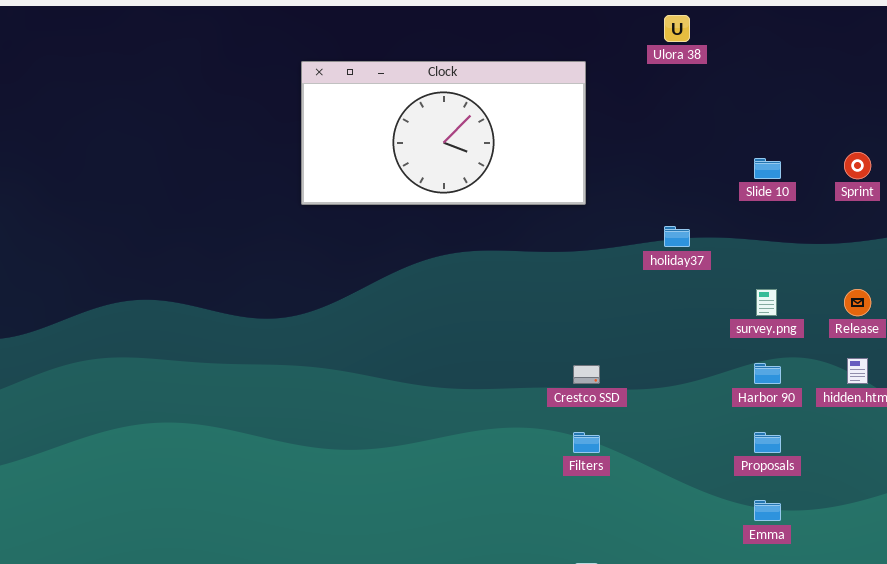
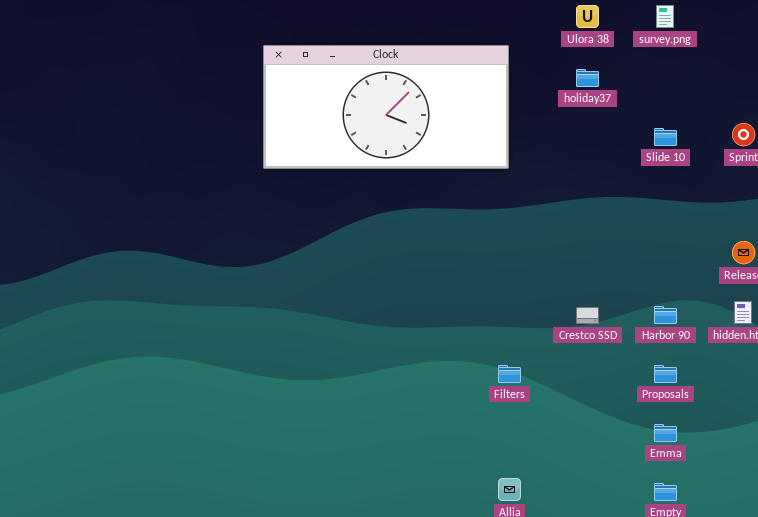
holiday37: [664,226,690,247] -> [576,69,599,87], moved
survey.png: [756,289,777,316] -> [656,5,674,28], moved
Crestco SSD: [573,365,600,384] -> [576,307,599,324], moved

